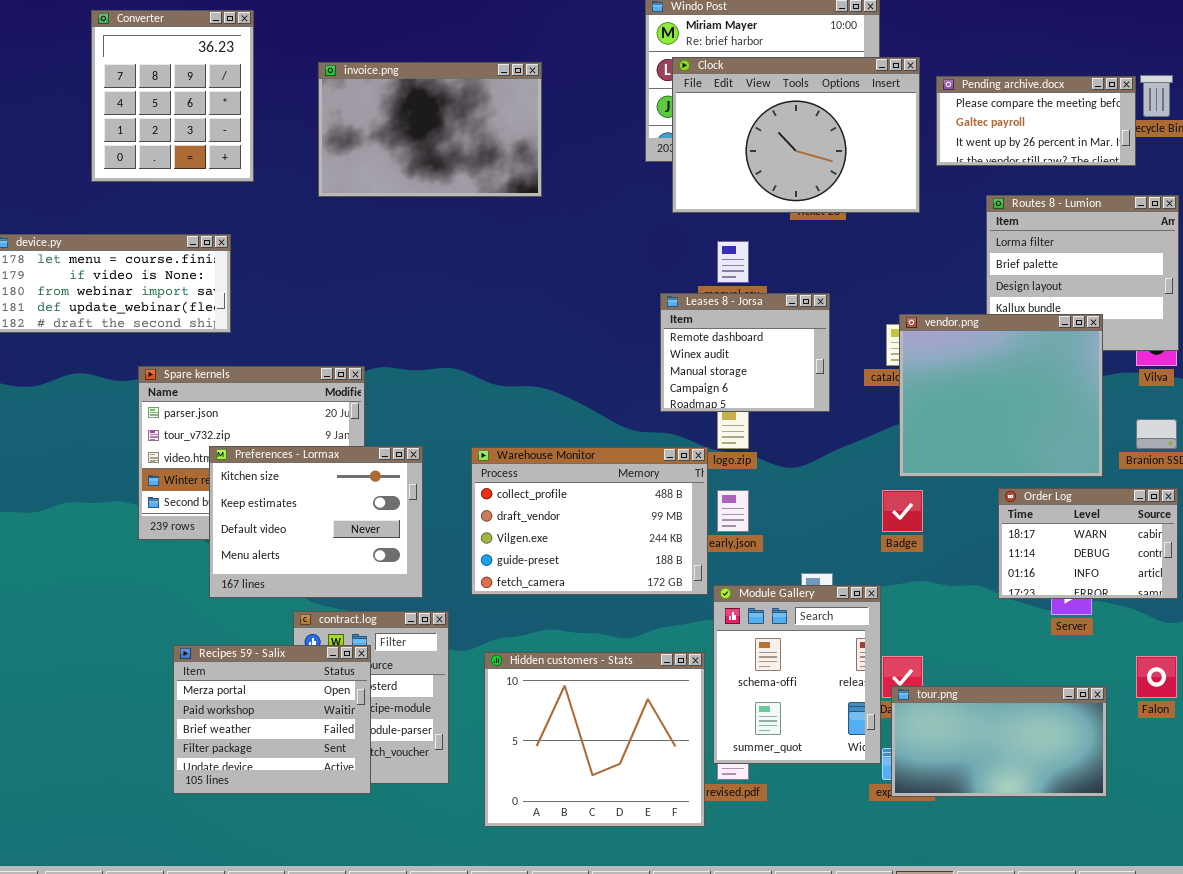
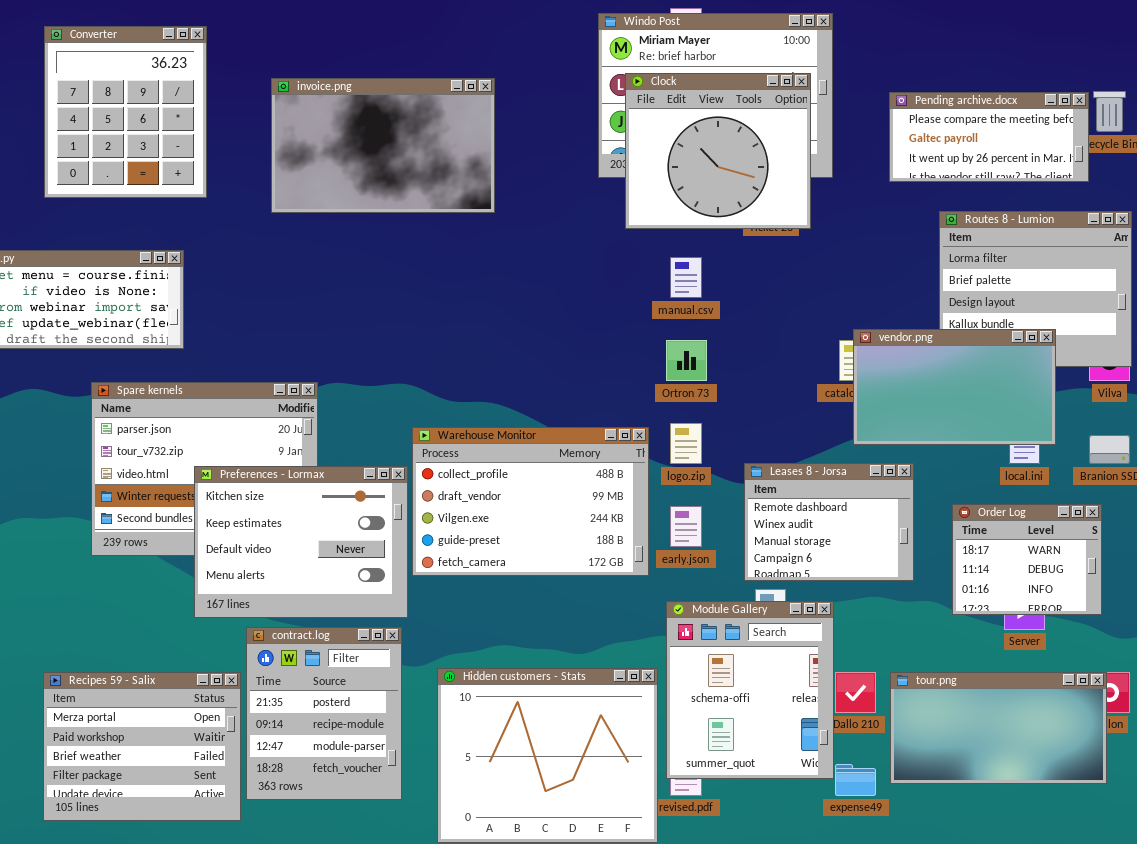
Clock: [672,57,920,213] -> [625,73,811,229], resized
Leases 8 - Jorsa: [660,293,830,412] -> [744,463,914,581], moved
vendor.png: [899,314,1103,477] -> [853,329,1056,445], resized
Preferences - Lormax: [209,446,423,598] -> [194,466,408,618], moved
Warehouse Monitor: [471,447,708,595] -> [412,427,649,576], moved
Order Log: [998,488,1178,599] -> [952,504,1102,615], resized
Recipes 59 - Salix: [173,645,371,794] -> [43,672,241,821], moved
tour.png: [891,686,1107,797] -> [890,672,1107,784], moved

